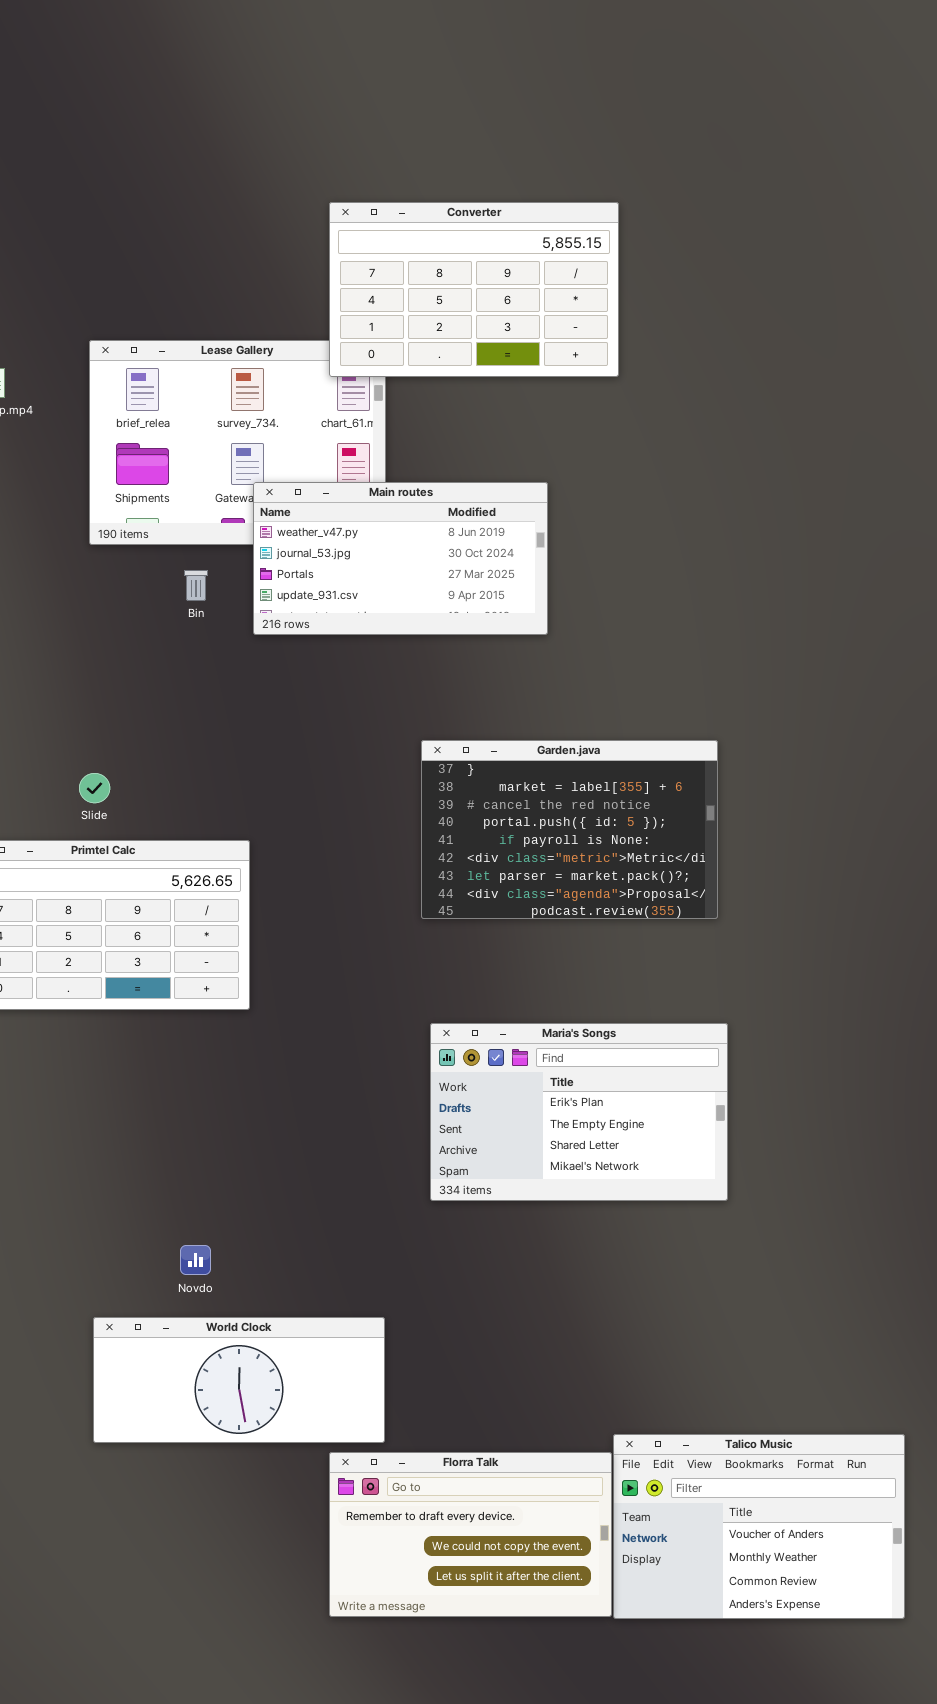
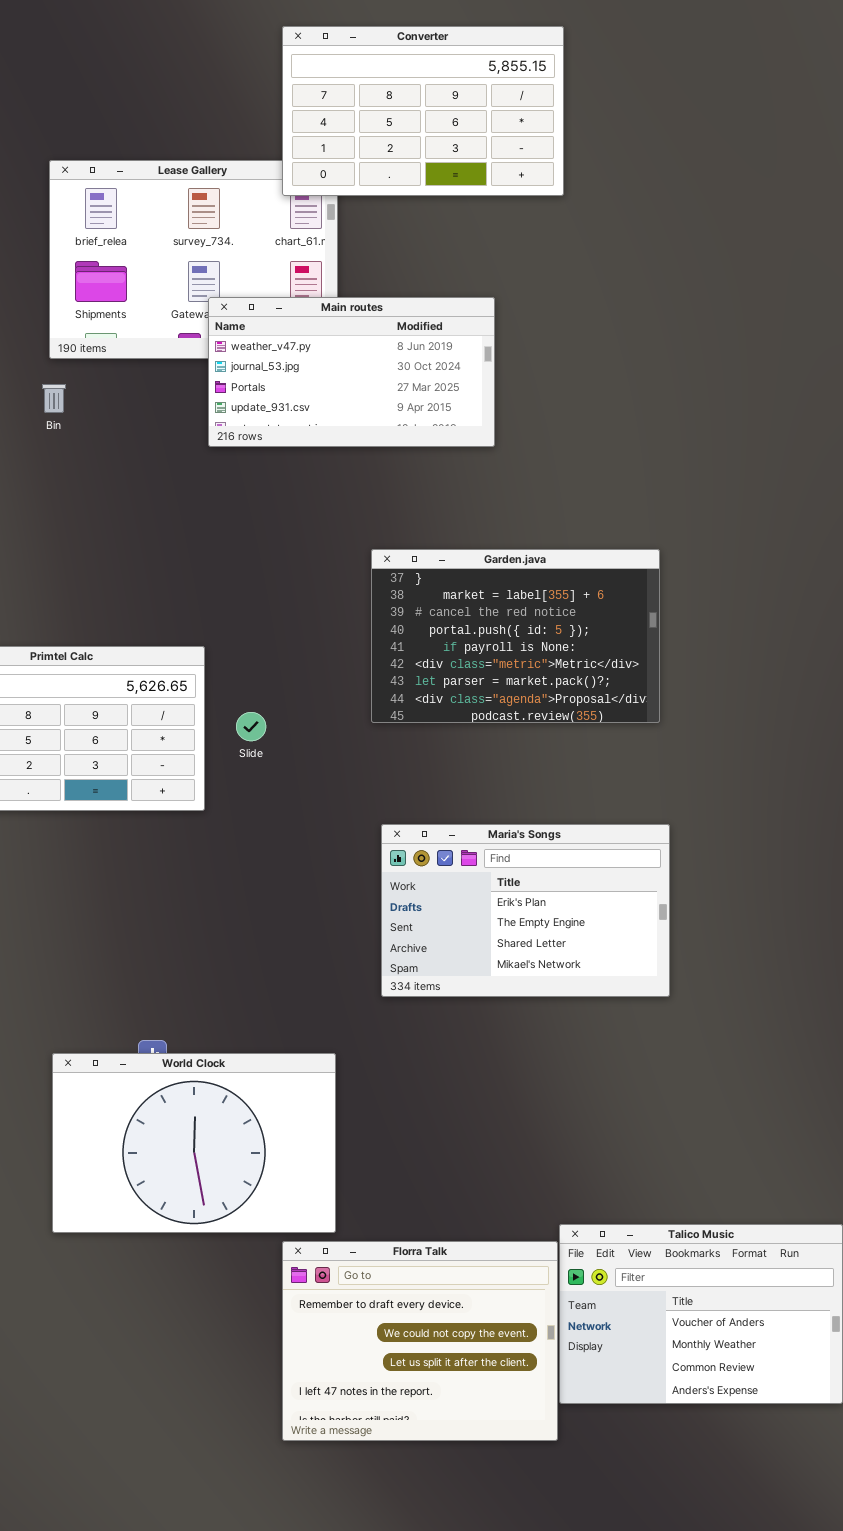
Bin: [184,570,208,601] -> [42,384,66,413], moved
Slide: [79,773,110,803] -> [236,712,266,741], moved
World Clock: [93,1317,385,1443] -> [52,1053,336,1233], resized
Florra Talk: [329,1452,612,1617] -> [282,1241,558,1441], resized

